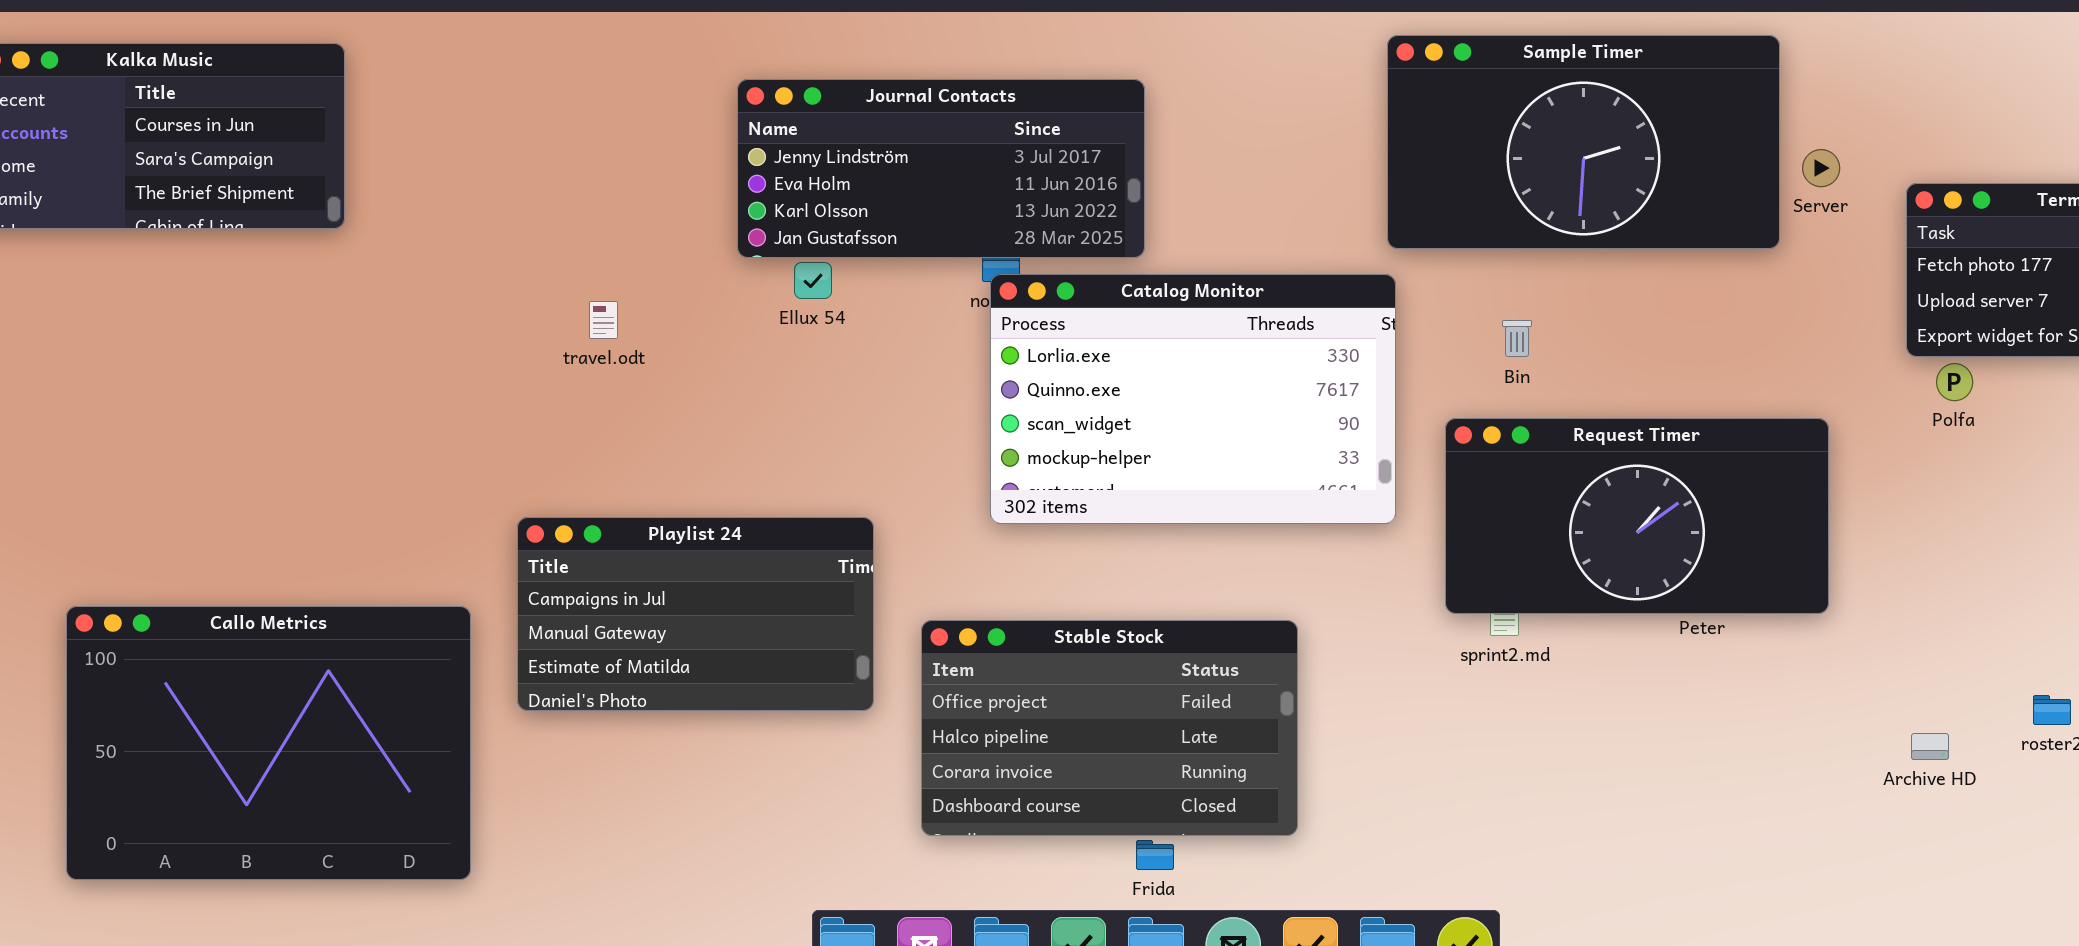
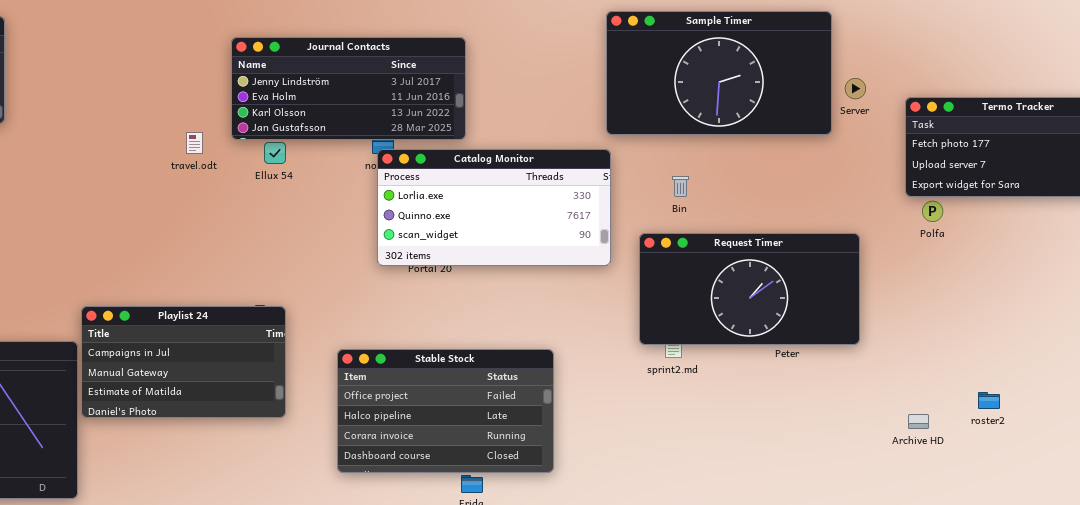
Catalog Monitor: [990,274,1396,524] -> [377,149,611,266], resized
travel.odt: [589,301,618,339] -> [186,132,203,154], moved
Playlist 24: [517,517,874,711] -> [81,306,286,418], moved

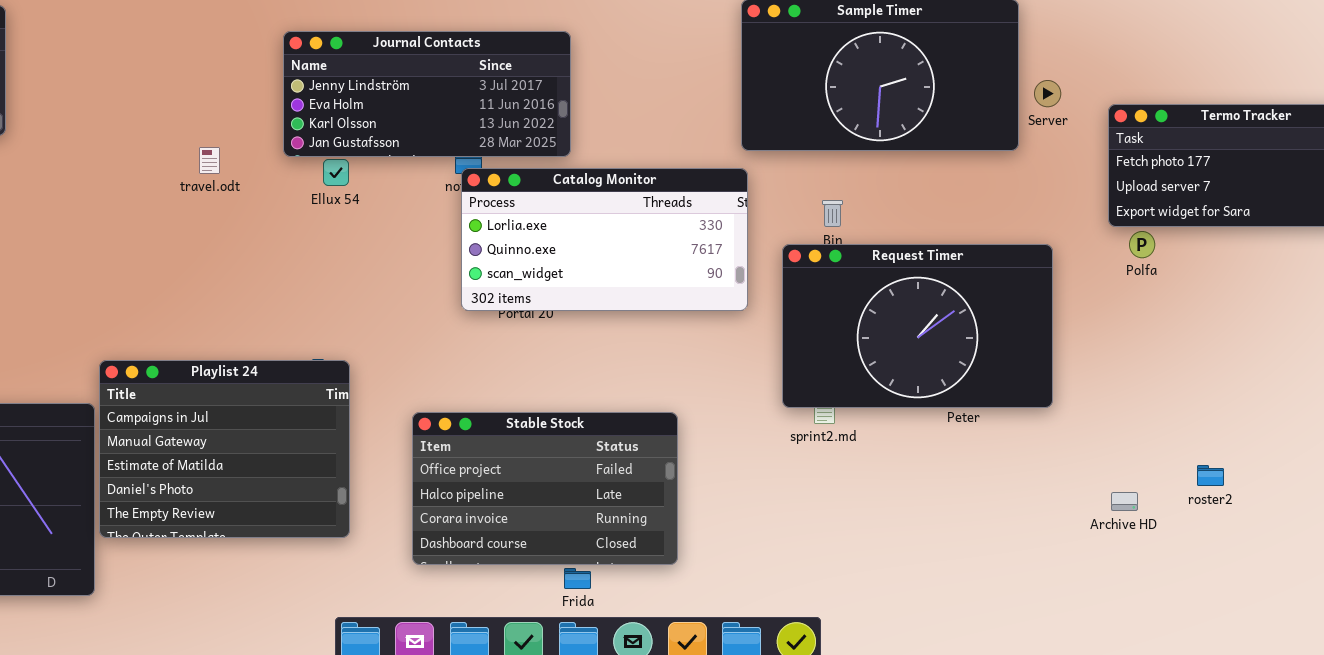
travel.odt: [186,132,203,154] -> [199,147,220,174], moved
Request Timer: [639,233,860,345] -> [782,244,1053,408], resized
Playlist 24: [81,306,286,418] -> [99,360,350,538], resized

